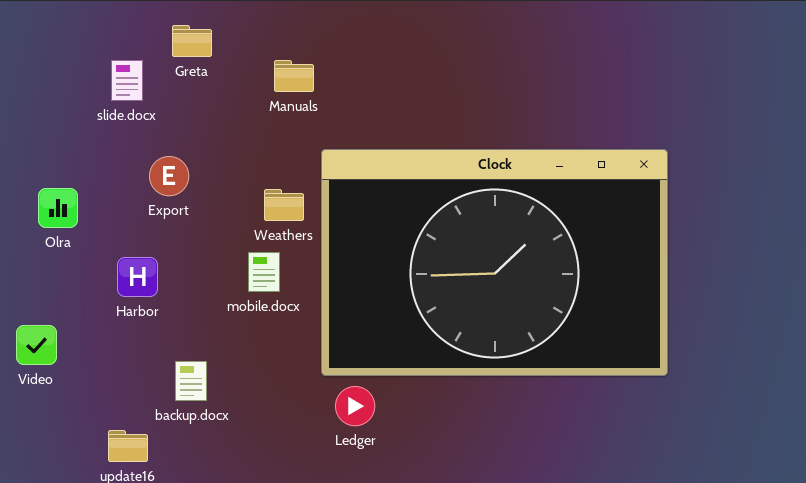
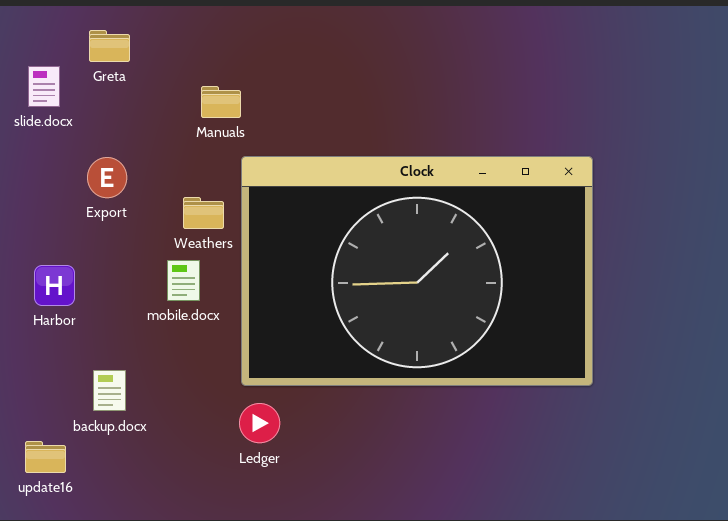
Manuals: [274,60,314,92] -> [201,86,241,118], moved
Export: [149,156,189,196] -> [87,157,127,198], moved
Ledger: [335,386,375,426] -> [239,403,280,443], moved

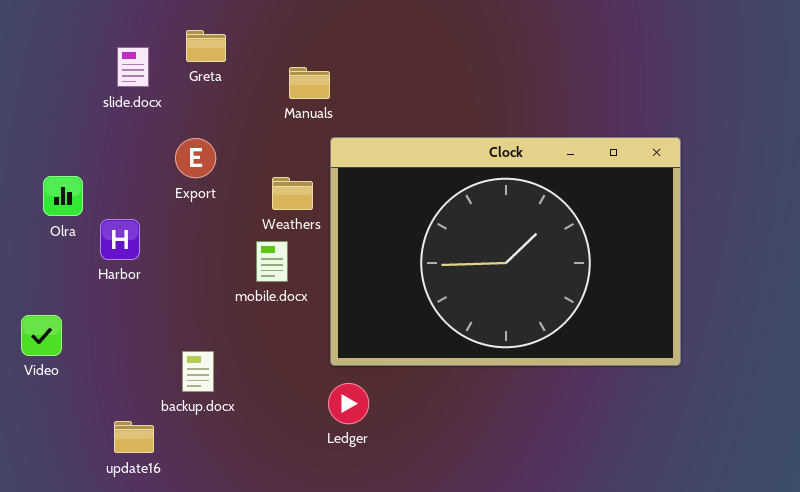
Greta: [89,30,130,62] -> [186,30,226,62], moved
Harbor: [34,265,75,306] -> [100,219,140,260], moved

